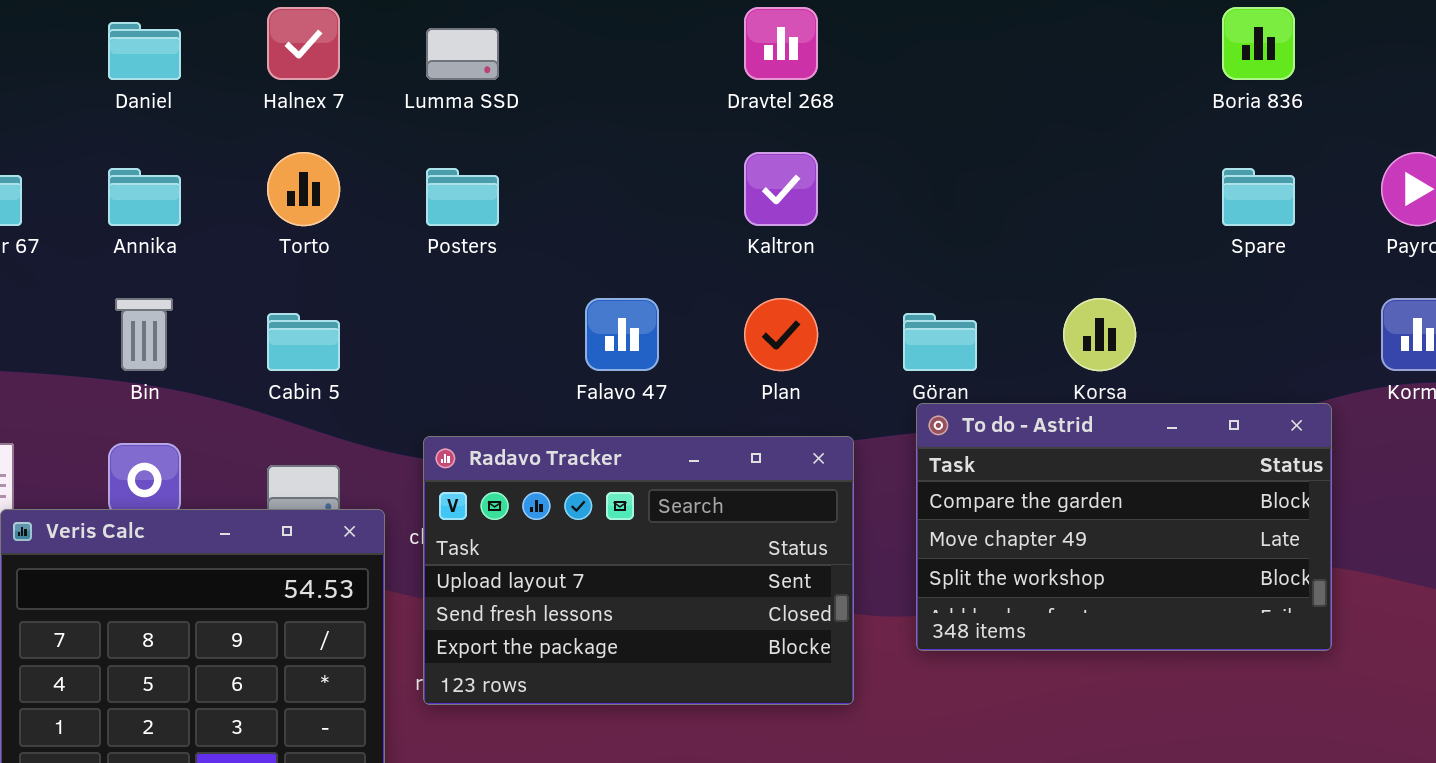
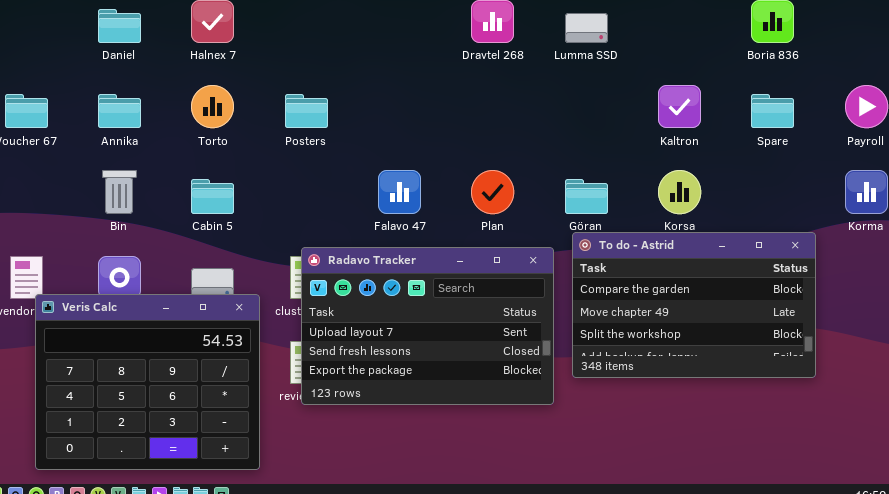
Lumma SSD: [426,28,499,80] -> [565,13,608,43], moved
Kaltron: [744,152,818,226] -> [658,85,701,128], moved
Radavo Tracker: [423,436,854,705] -> [301,247,554,405], moved

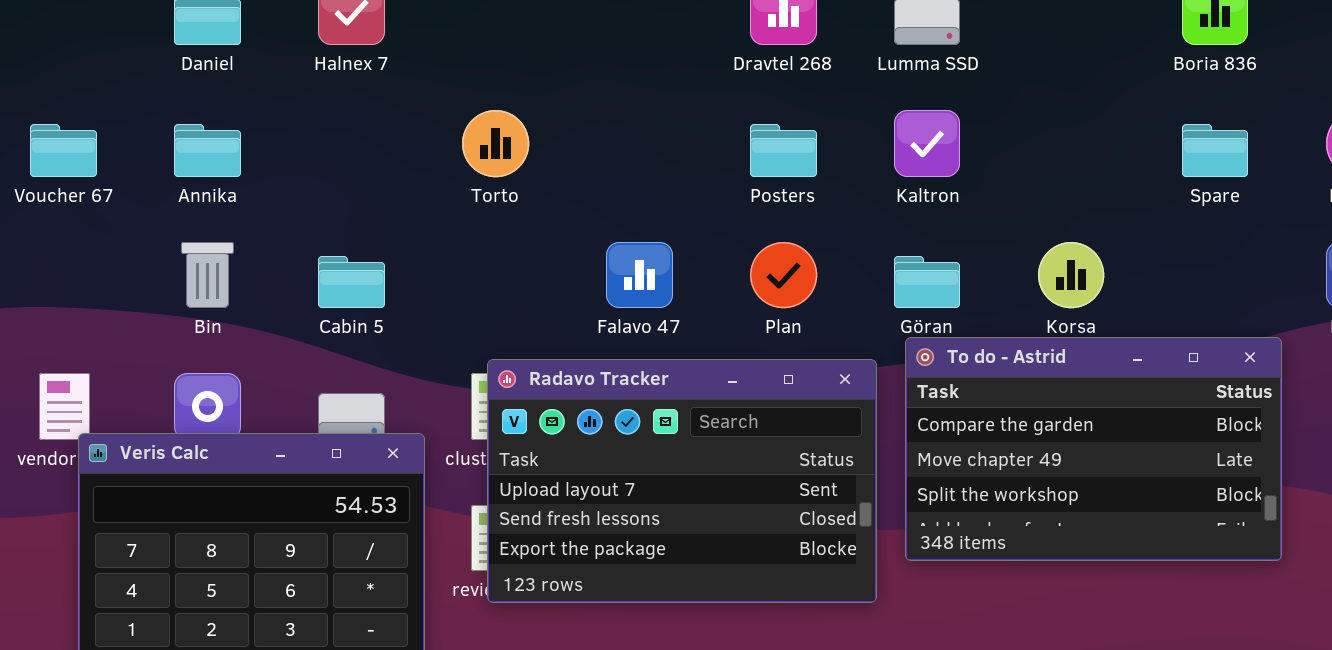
Torto: [191,85,234,128] -> [462,110,529,177], moved
Kaltron: [658,85,701,128] -> [894,110,960,177], moved
Posters: [285,94,328,128] -> [750,124,817,177], moved

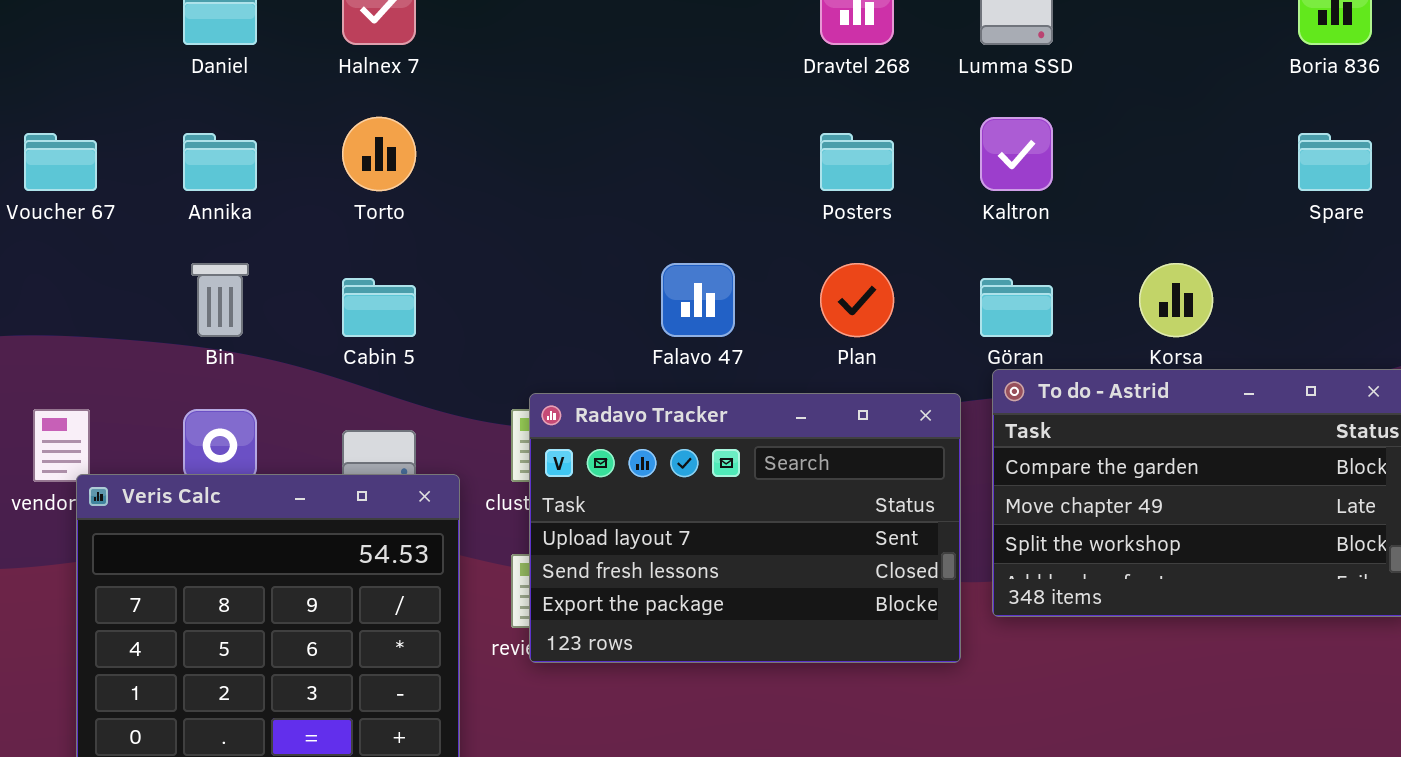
Torto: [462,110,529,177] -> [342,117,416,191], moved

